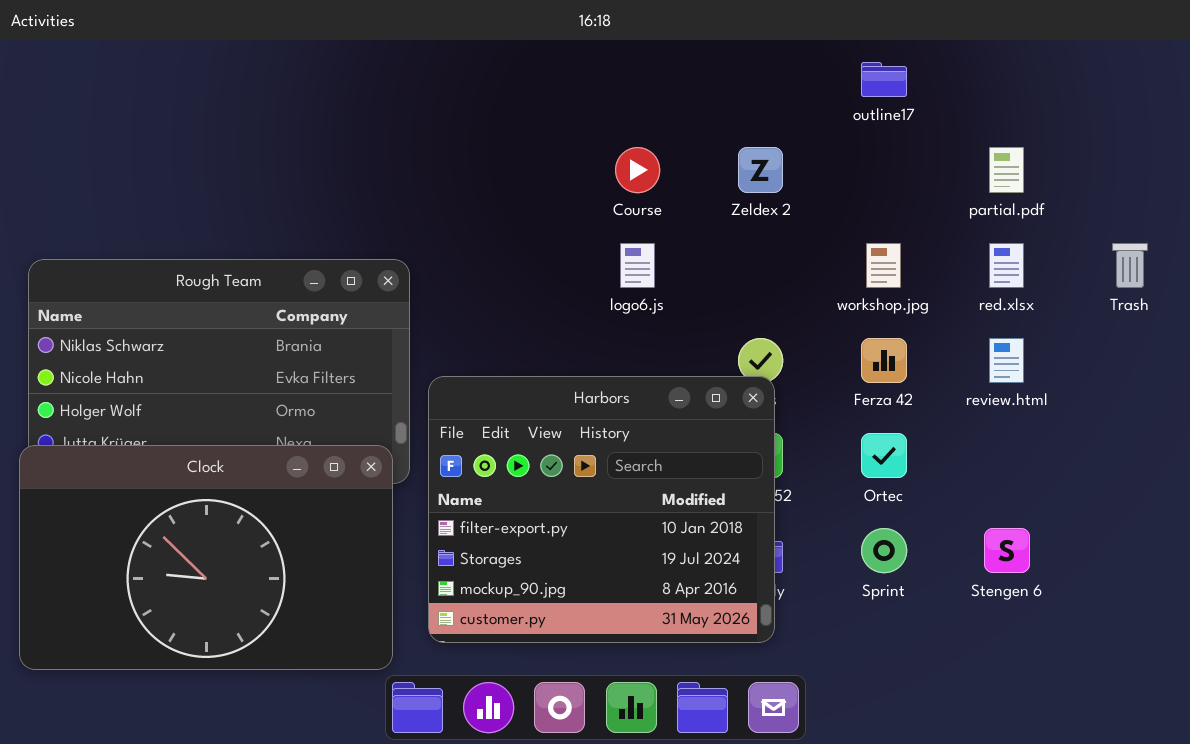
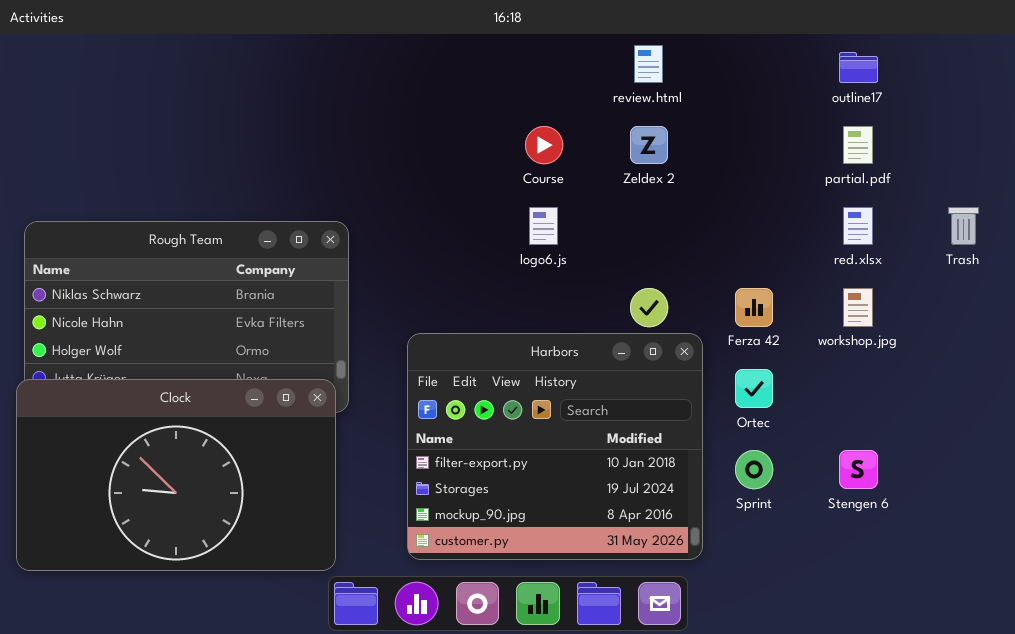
outline17: [861,62,907,97] -> [839,52,878,83], moved
workshop.jpg: [866,243,901,288] -> [843,288,873,327], moved
review.html: [989,338,1024,383] -> [634,45,663,83], moved
Harbors: [428,376,775,643] -> [407,333,703,560], moved

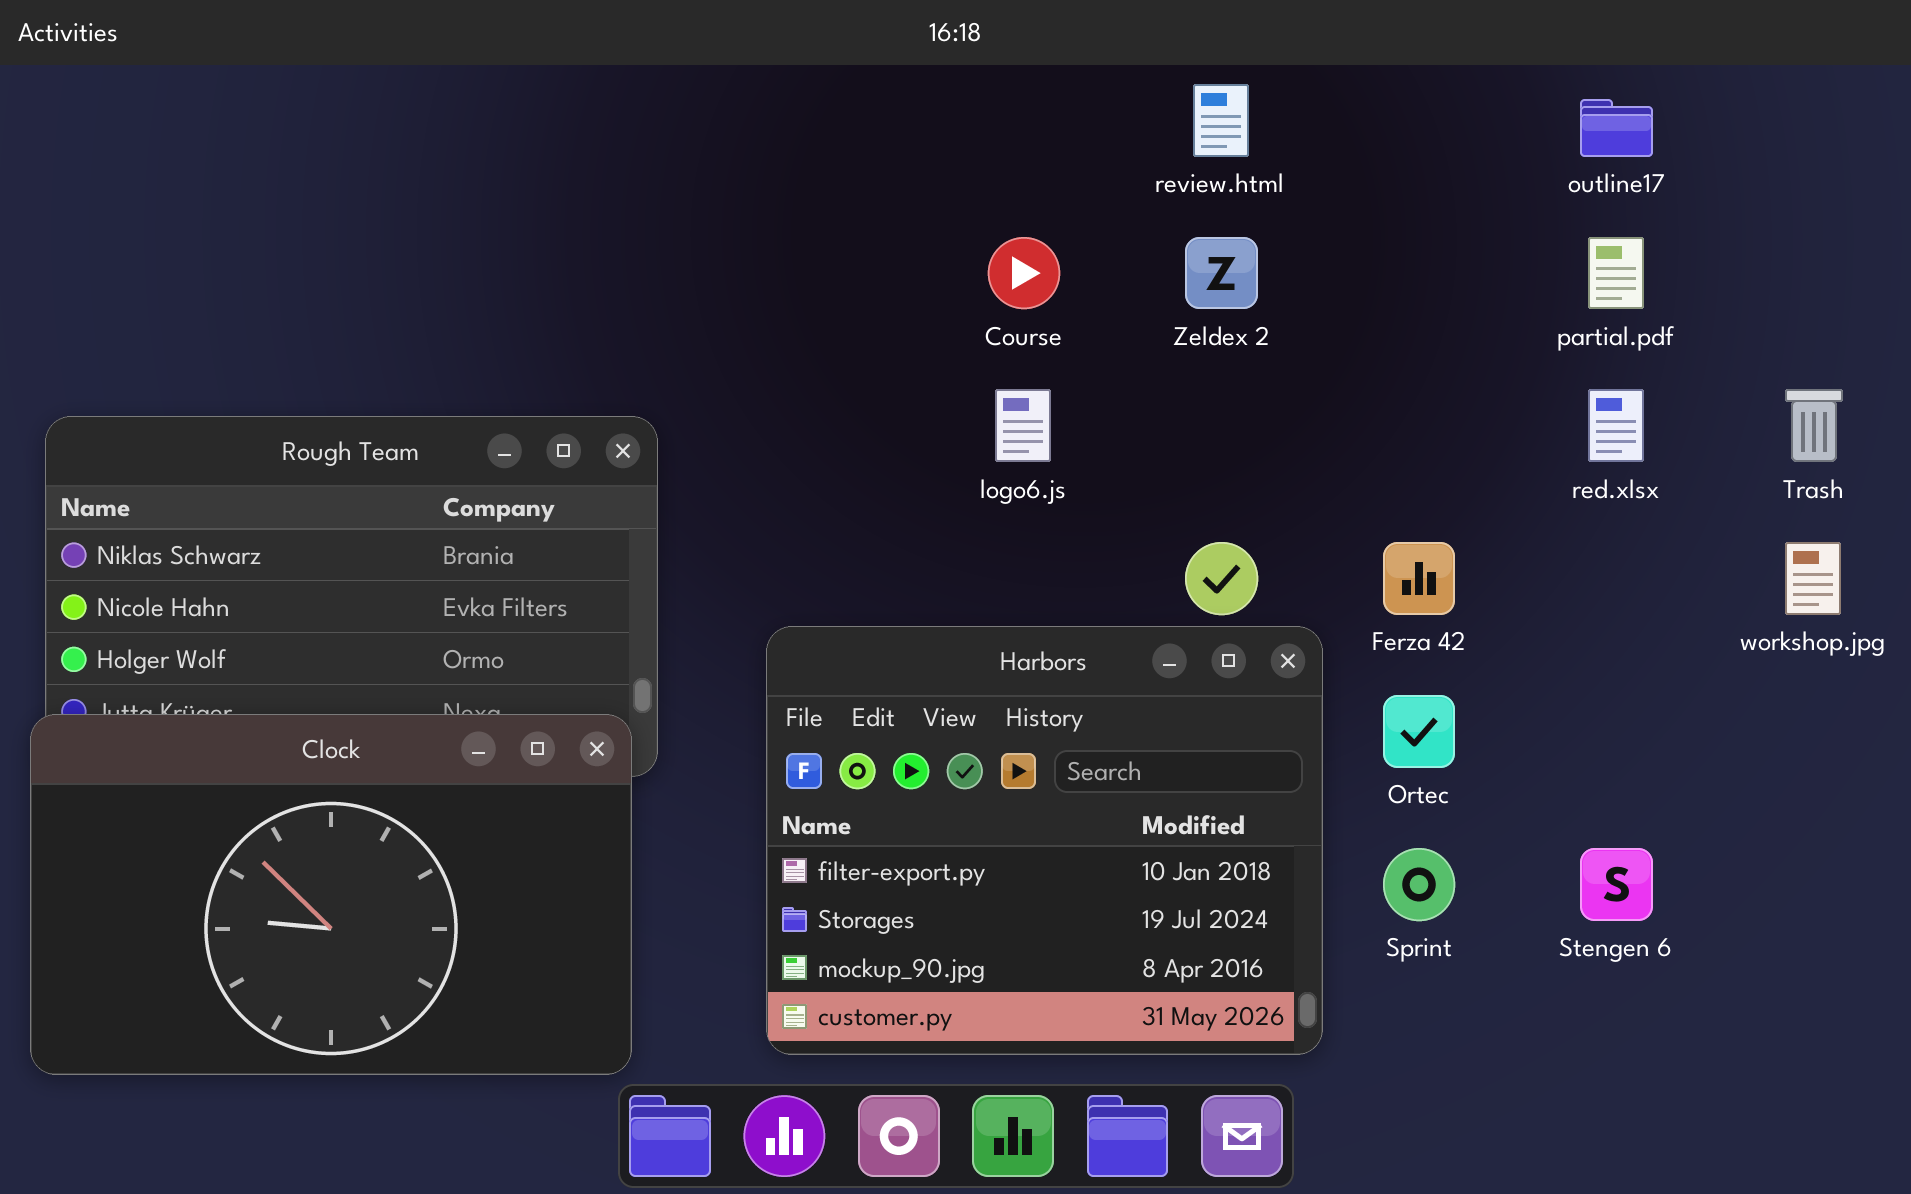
workshop.jpg: [843,288,873,327] -> [1785,542,1841,615], moved

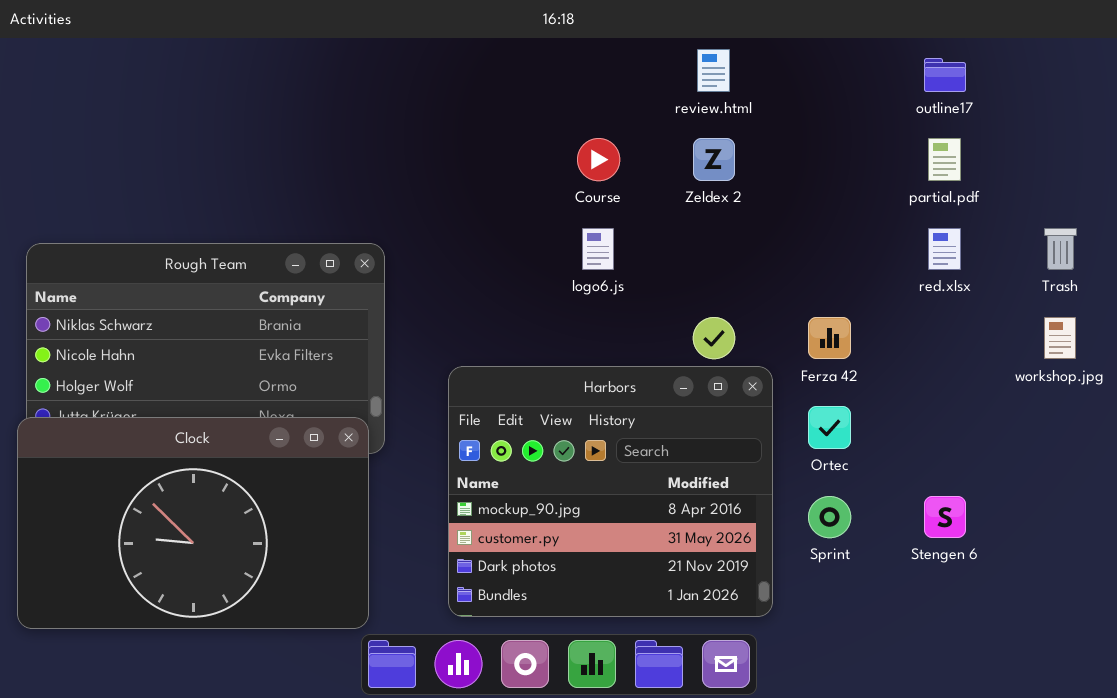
Harbors: [766,626,1323,1055] -> [448,366,773,617], scrolled down 2 rows

